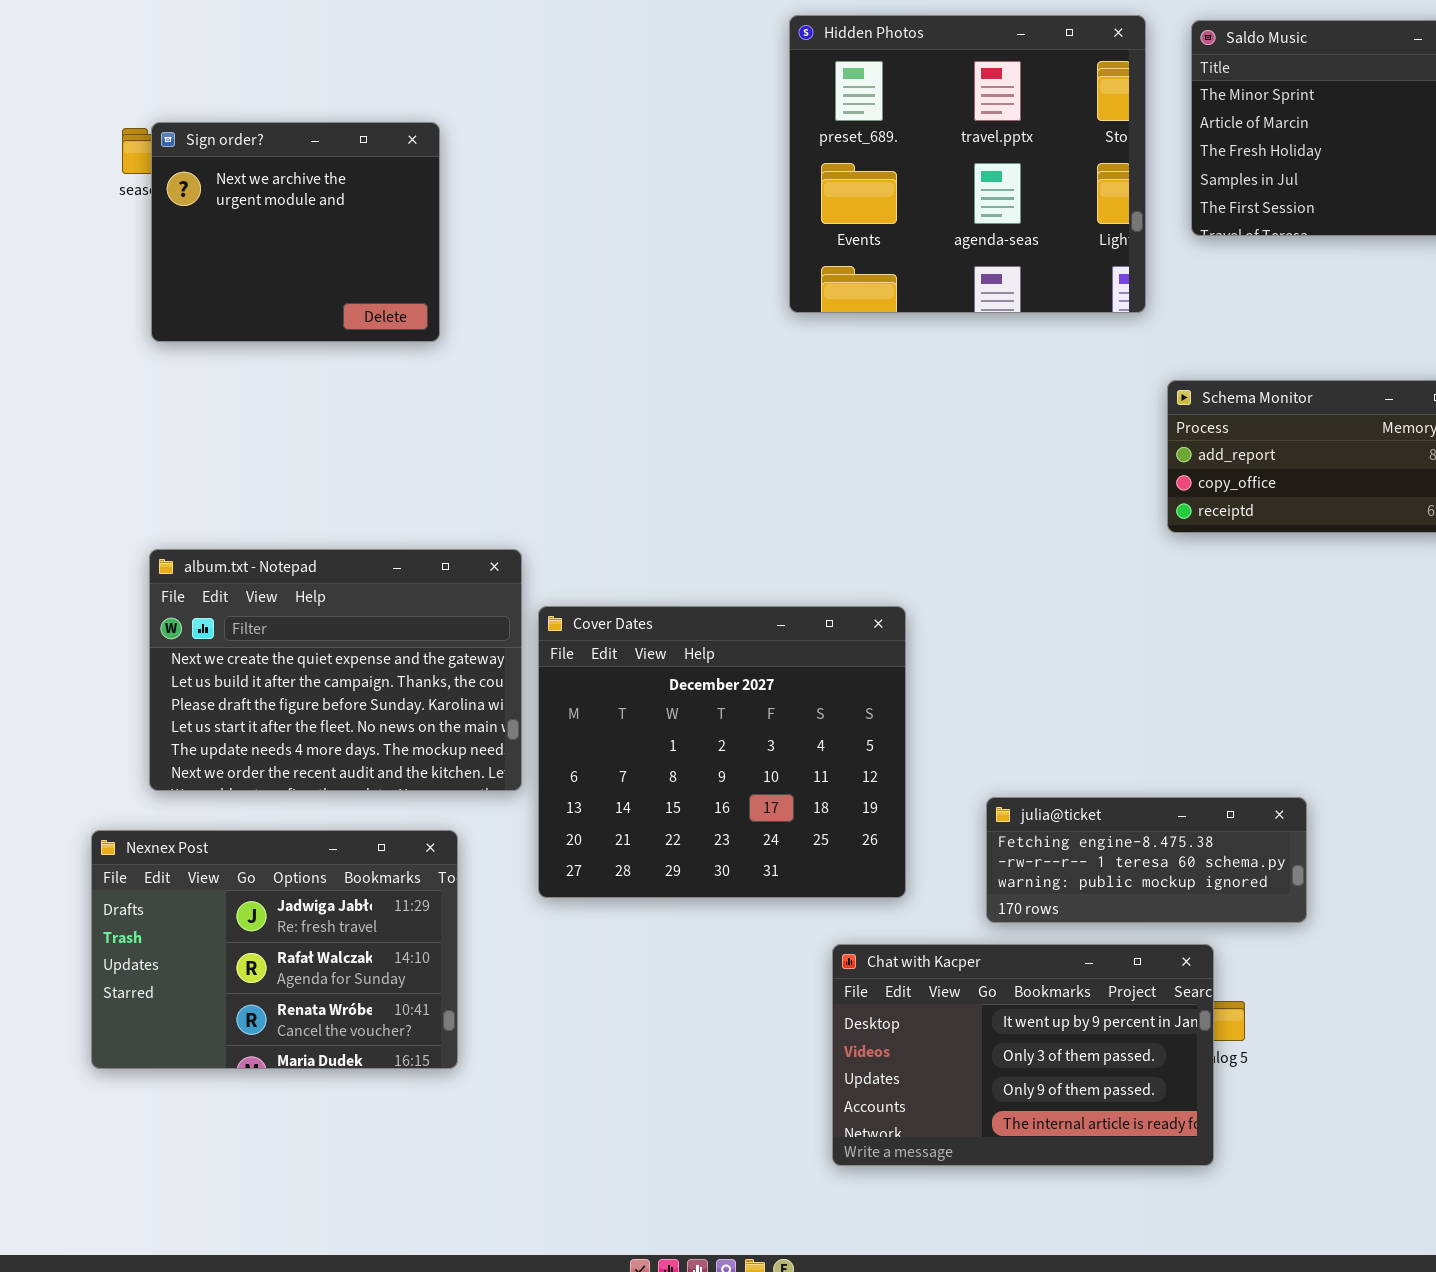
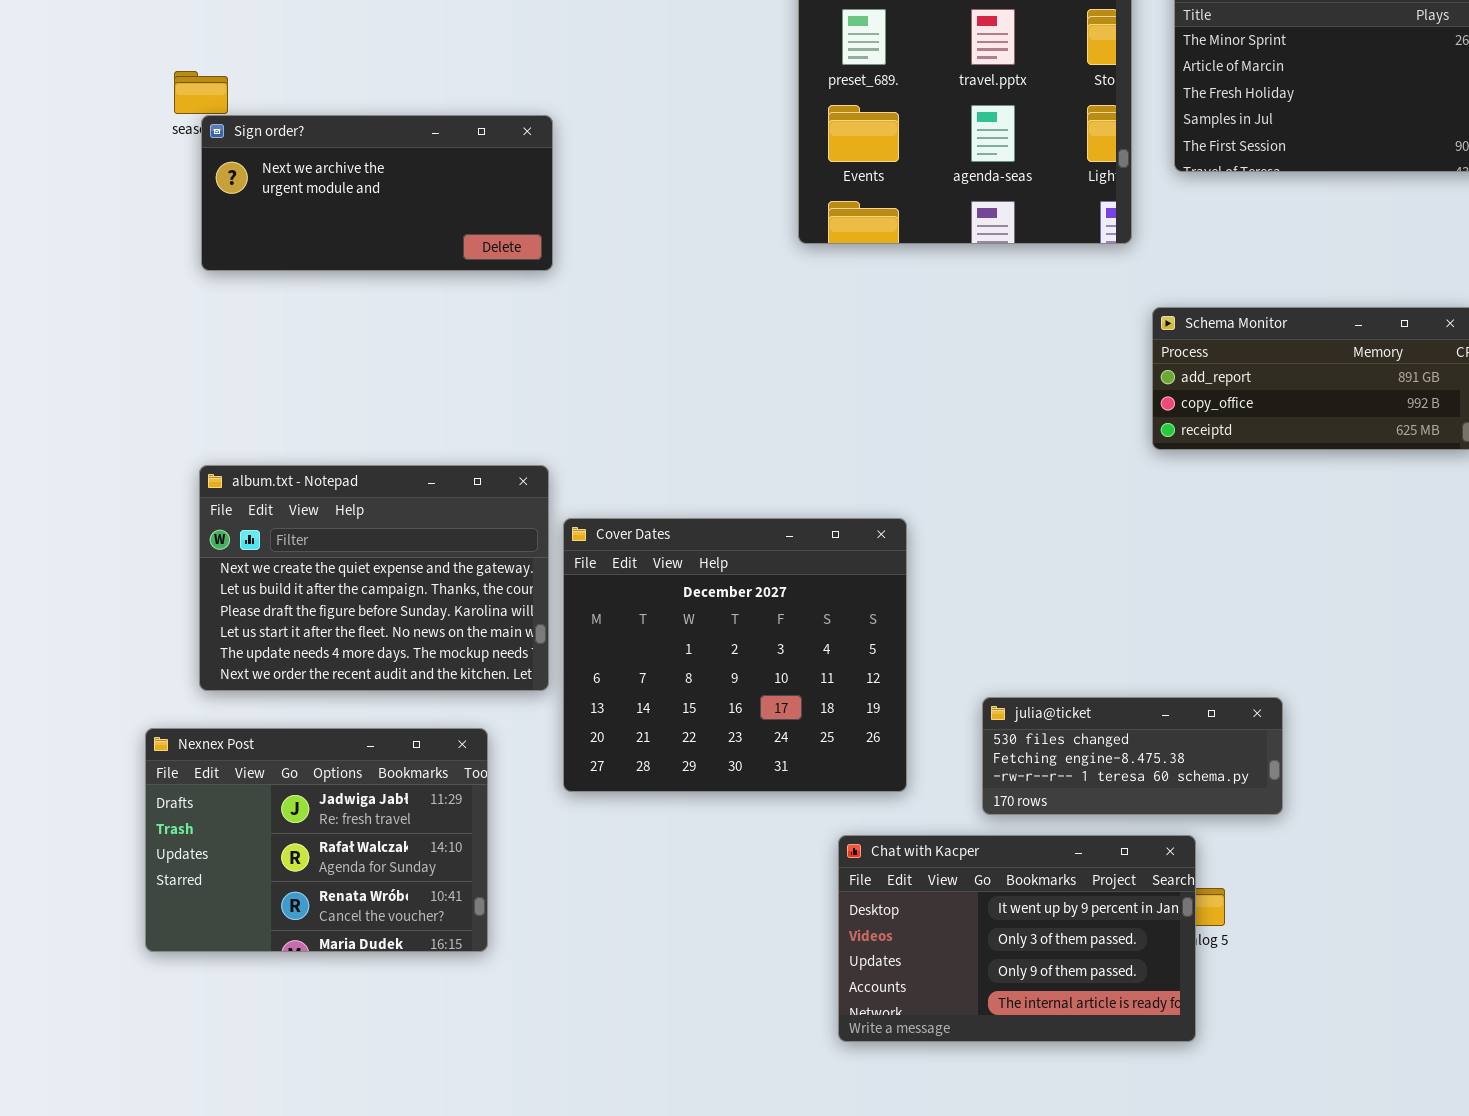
Sign order?: [151,122,440,342] -> [201,115,553,271], resized
julia@ticket: [986,797,1307,923] -> [982,697,1283,815], scrolled up 1 row

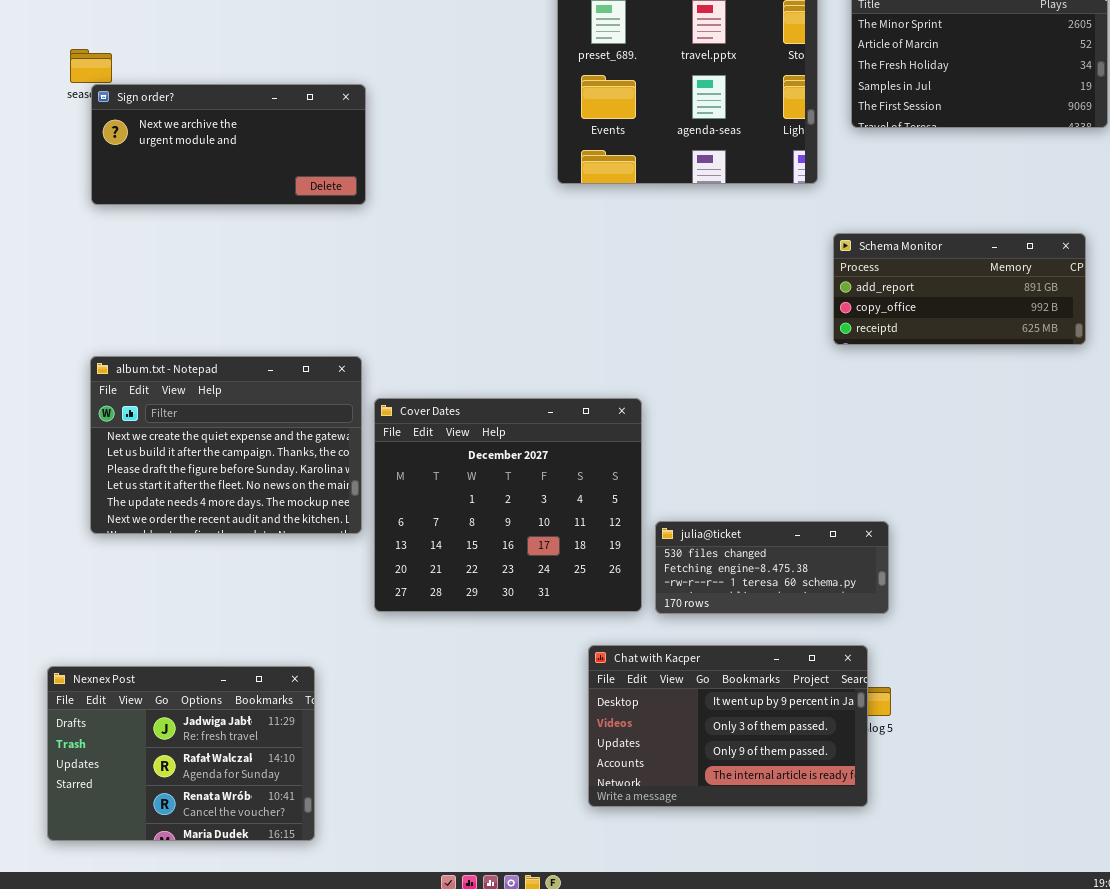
julia@ticket: [982,697,1283,815] -> [655,521,889,614], moved
Nexnex Post: [145,728,488,952] -> [47,666,315,841], moved

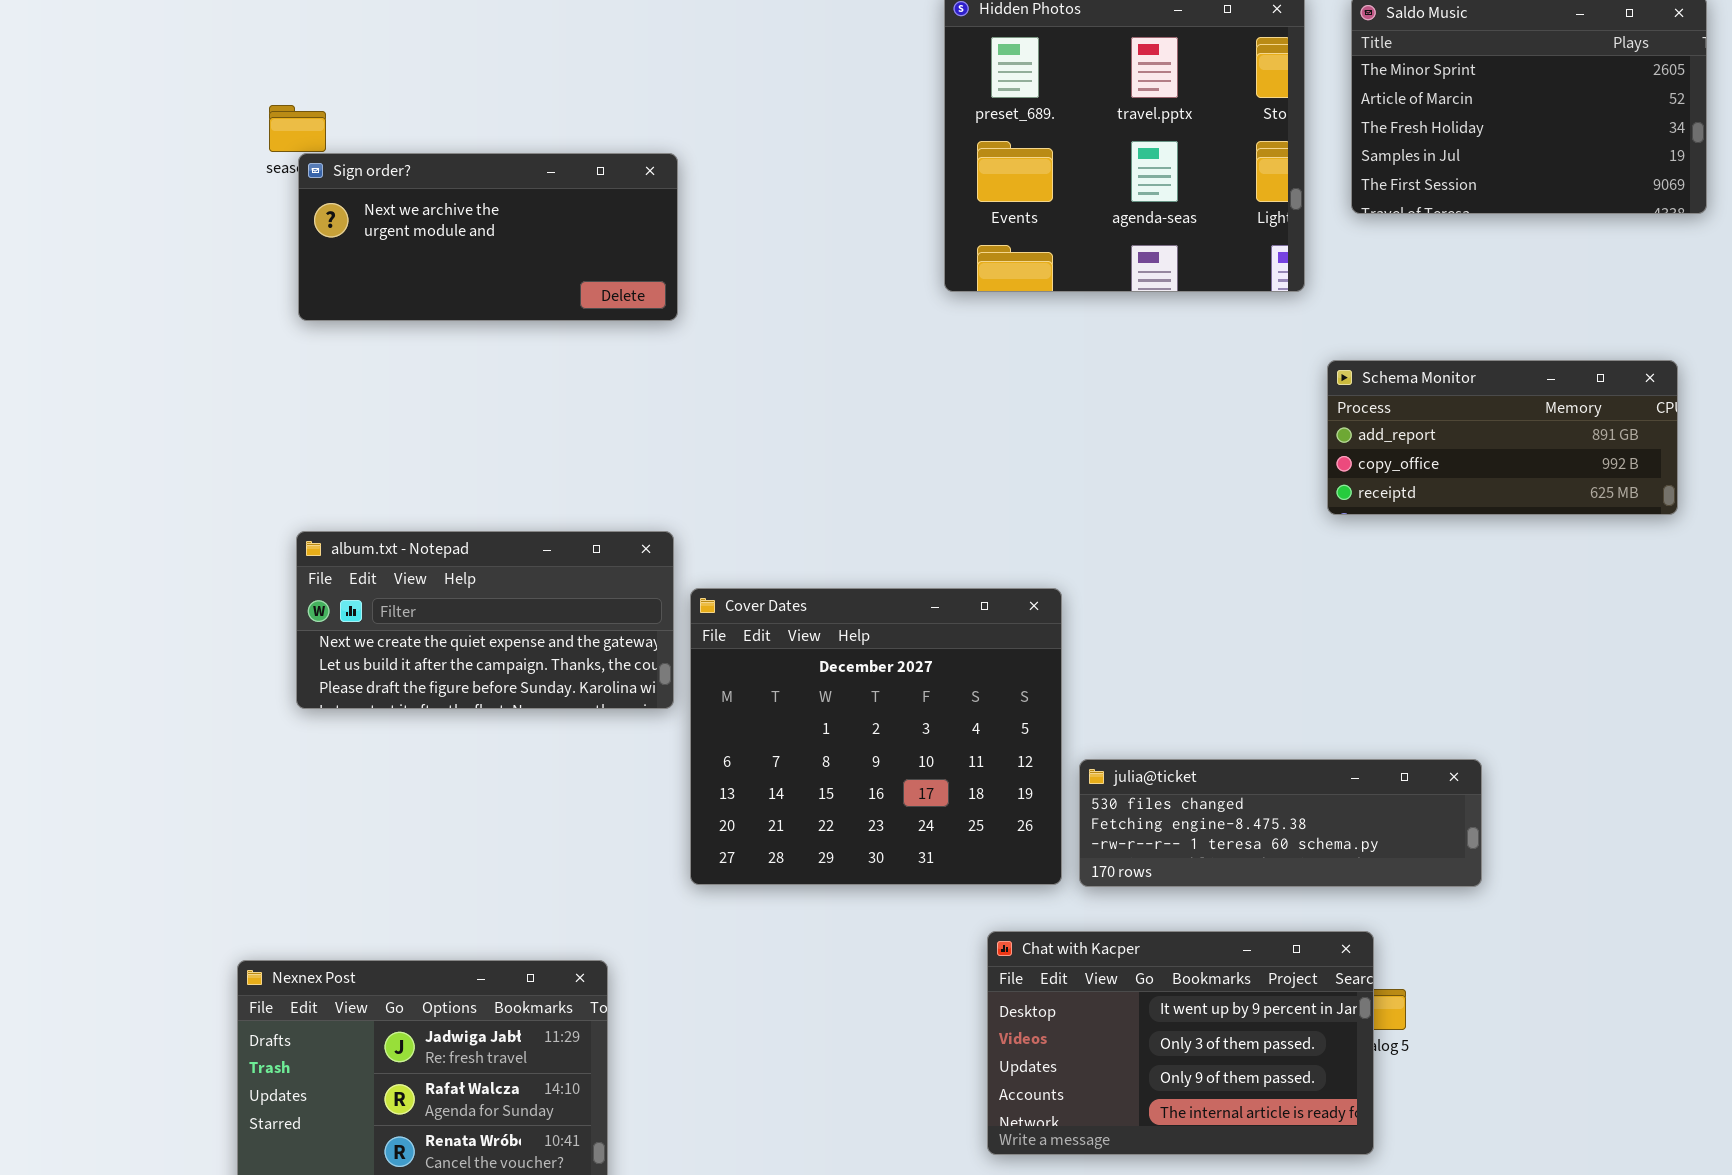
album.txt - Notepad: [90,356,362,534] -> [296,531,674,709], resized
julia@ticket: [655,521,889,614] -> [1079,759,1482,887], resized

